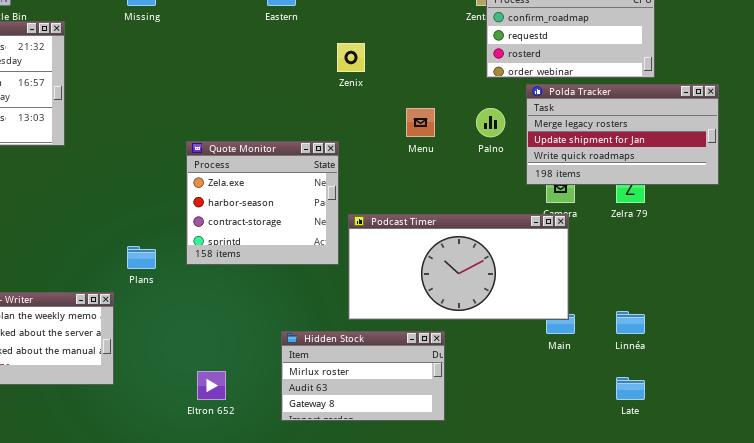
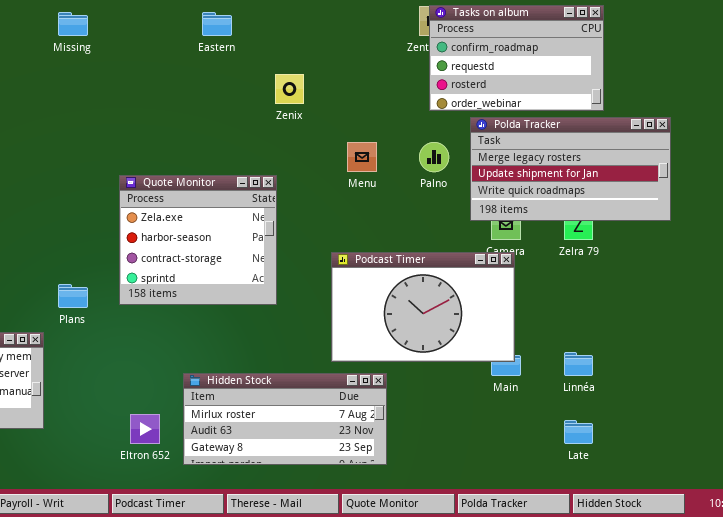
Podcast Timer: [348,214,569,320] -> [331,252,515,362], resized
Hidden Stock: [281,331,445,421] -> [183,373,387,465], resized

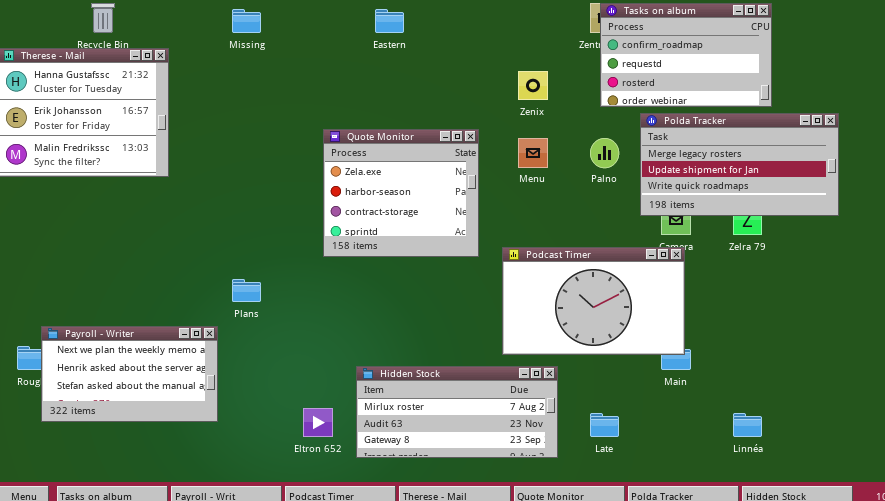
Zenix: [275,74,304,104] -> [518,71,548,100], moved
Quote Monitor: [119,175,277,305] -> [323,129,479,257], moved
Linnéa: [564,352,593,376] -> [733,413,762,437], moved
Late: [564,420,593,444] -> [590,413,619,437], moved

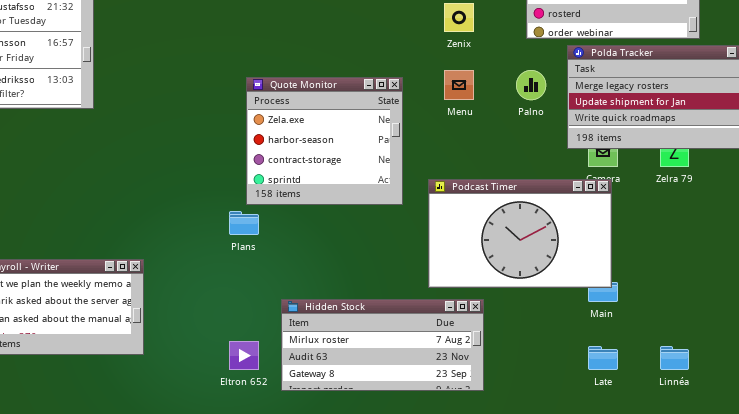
Quote Monitor: [323,129,479,257] -> [246,77,403,205], moved
Plans: [232,279,261,302] -> [229,211,259,235], moved
Late: [590,413,619,437] -> [588,346,618,370], moved

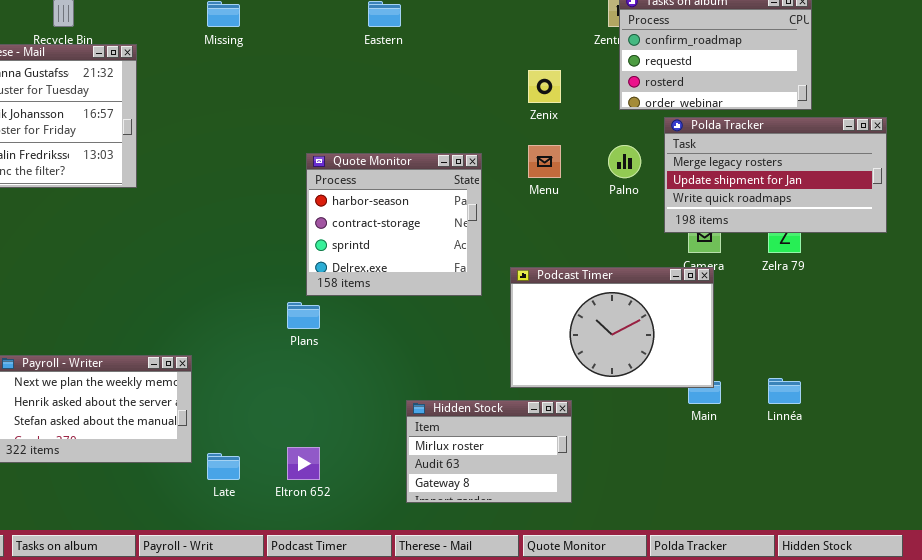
Quote Monitor: [246,77,403,205] -> [306,153,482,296], scrolled down 1 row
Hidden Stock: [281,299,484,391] -> [406,400,572,503], resized
Late: [588,346,618,370] -> [207,453,240,480], moved
Linnéa: [660,346,689,370] -> [768,378,801,404], moved

